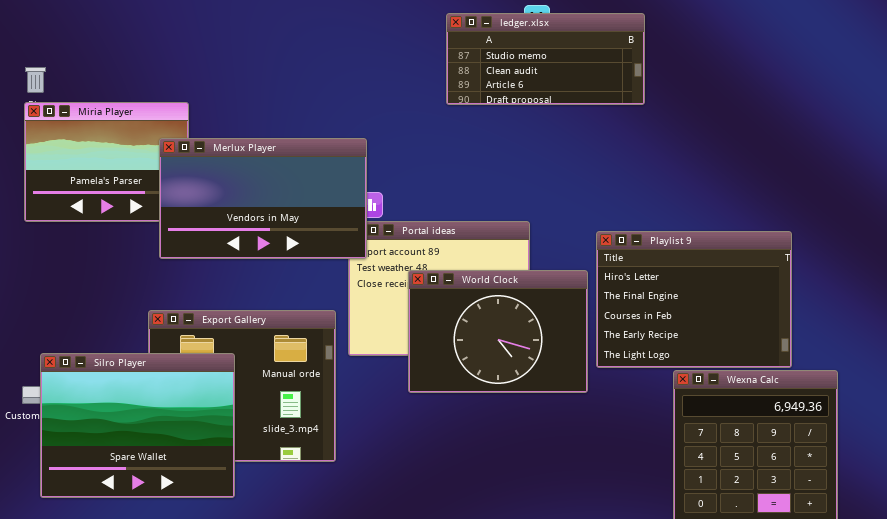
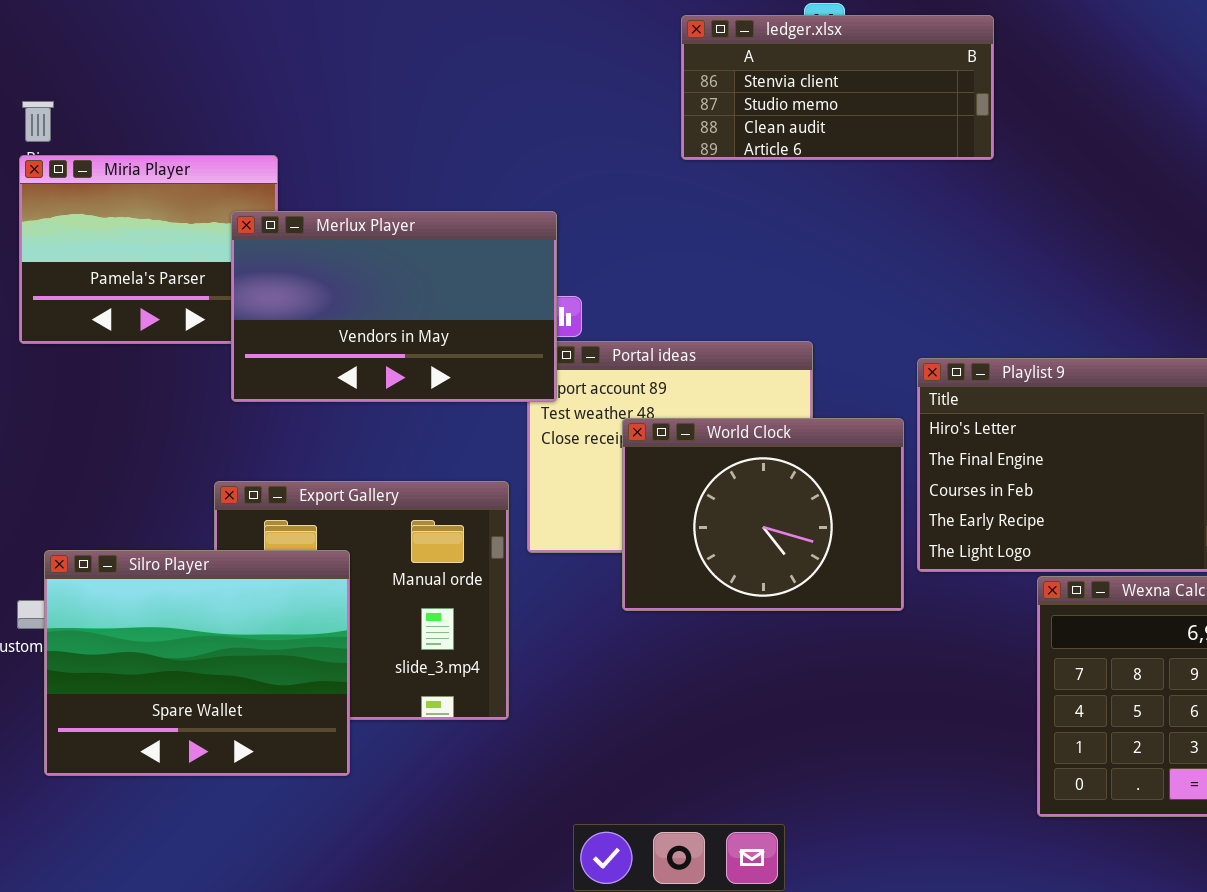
ledger.xlsx: [446,13,645,105] -> [681,15,994,160], scrolled up 1 row

